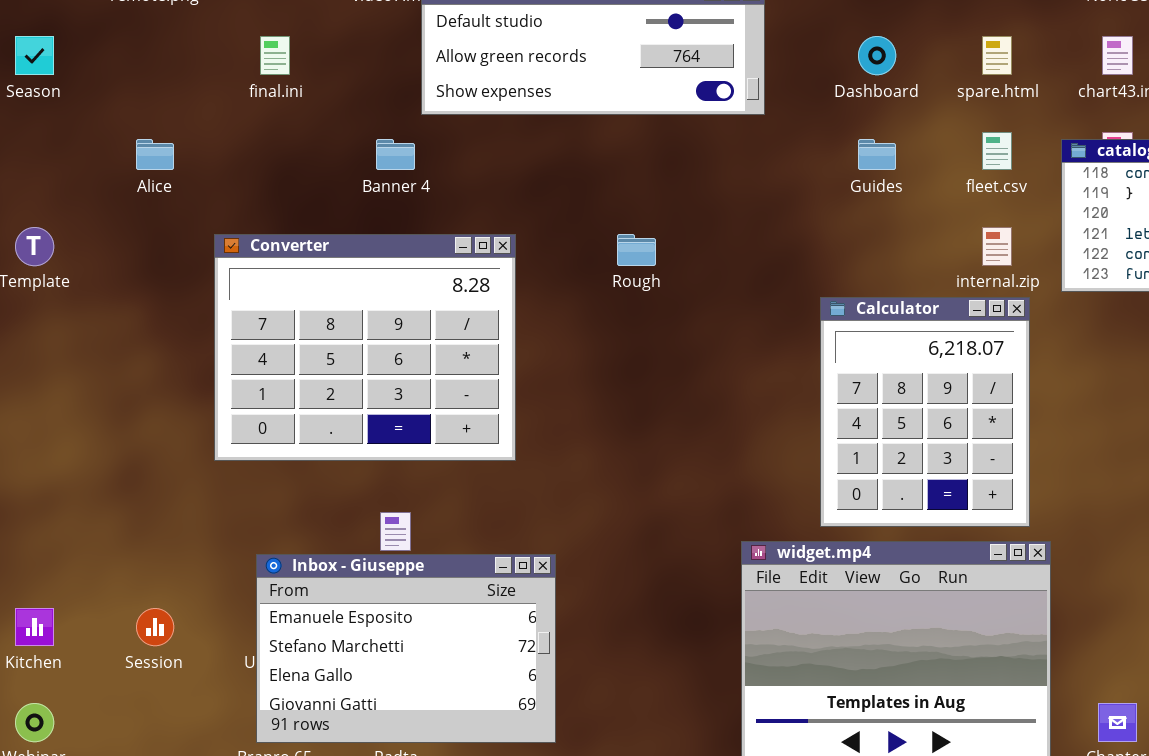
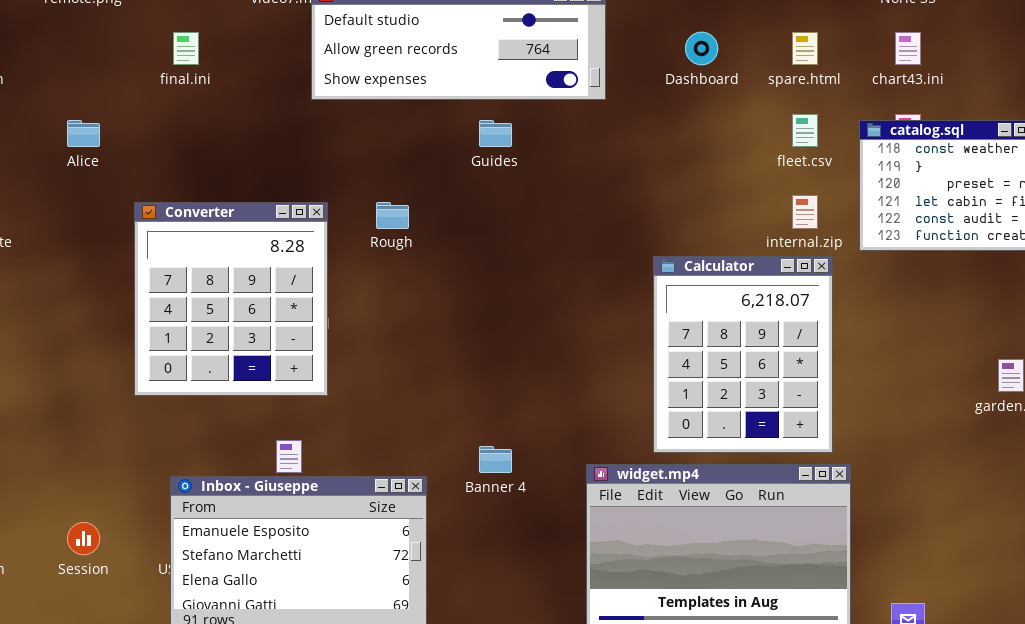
Banner 4: [376,139,415,170] -> [479,446,512,473], moved
Guides: [858,139,896,170] -> [479,120,512,147], moved
Converter: [214,234,516,461] -> [134,202,328,396], resized
Rough: [617,234,656,266] -> [376,202,409,229], moved

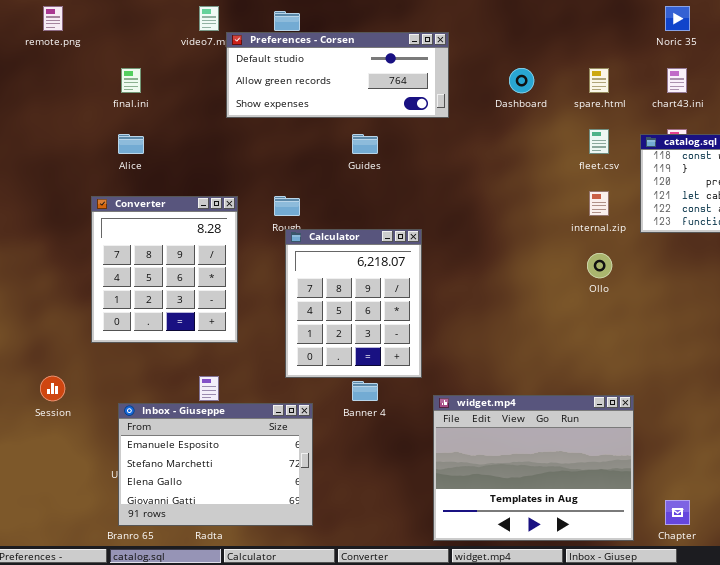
Alice: [67,120,100,147] -> [118,134,144,154], moved
Calculator: [653,256,833,453] -> [285,229,422,378], moved
Session: [67,522,100,555] -> [40,376,65,401], moved

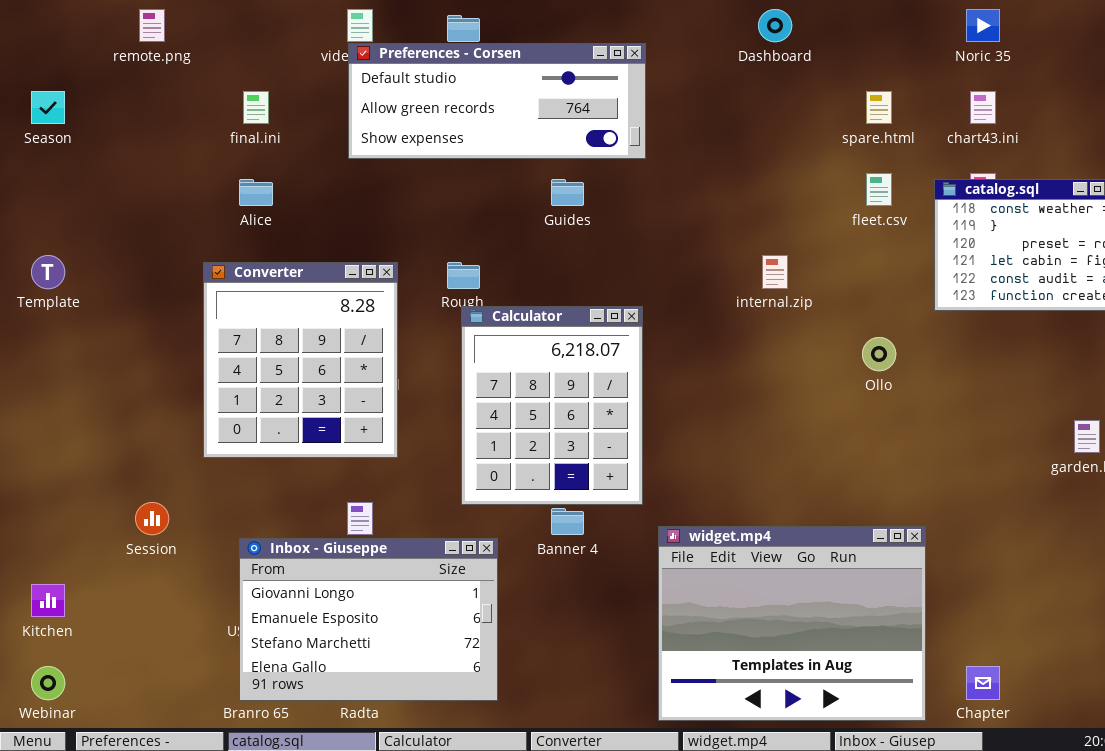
Preferences - Corsen: [226,32,449,118] -> [348,43,646,159], moved
Dashboard: [509,68,534,93] -> [758,9,792,42], moved
internal.zip: [589,191,609,216] -> [762,255,788,289], moved
Inbox - Giuseppe: [118,403,313,526] -> [239,538,498,701], scrolled up 1 row

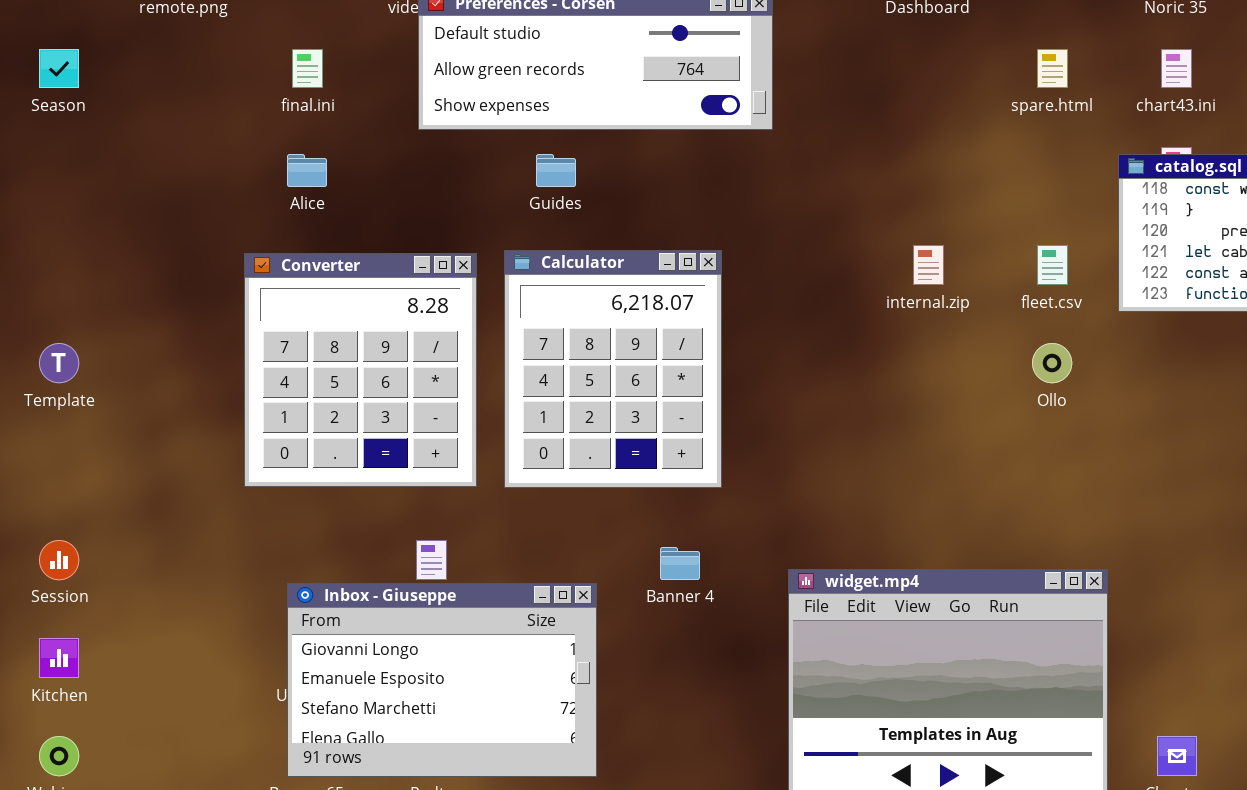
fleet.csv: [866,173,892,206] -> [1037,245,1068,285], moved
Guides: [551,179,584,206] -> [536,154,576,187], moved
Template: [31,255,65,289] -> [39,343,79,383], moved
Calculator: [461,306,643,505] -> [504,250,722,488], moved
Session: [135,502,169,535] -> [39,540,79,580], moved

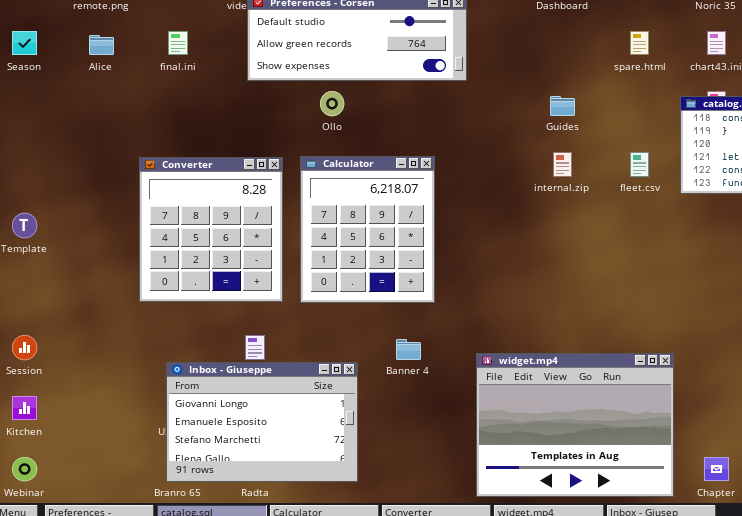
Alice: [287,154,327,187] -> [89,35,114,55], moved
Guides: [536,154,576,187] -> [550,96,575,116], moved
Ollo: [1032,343,1072,383] -> [320,91,344,116], moved

